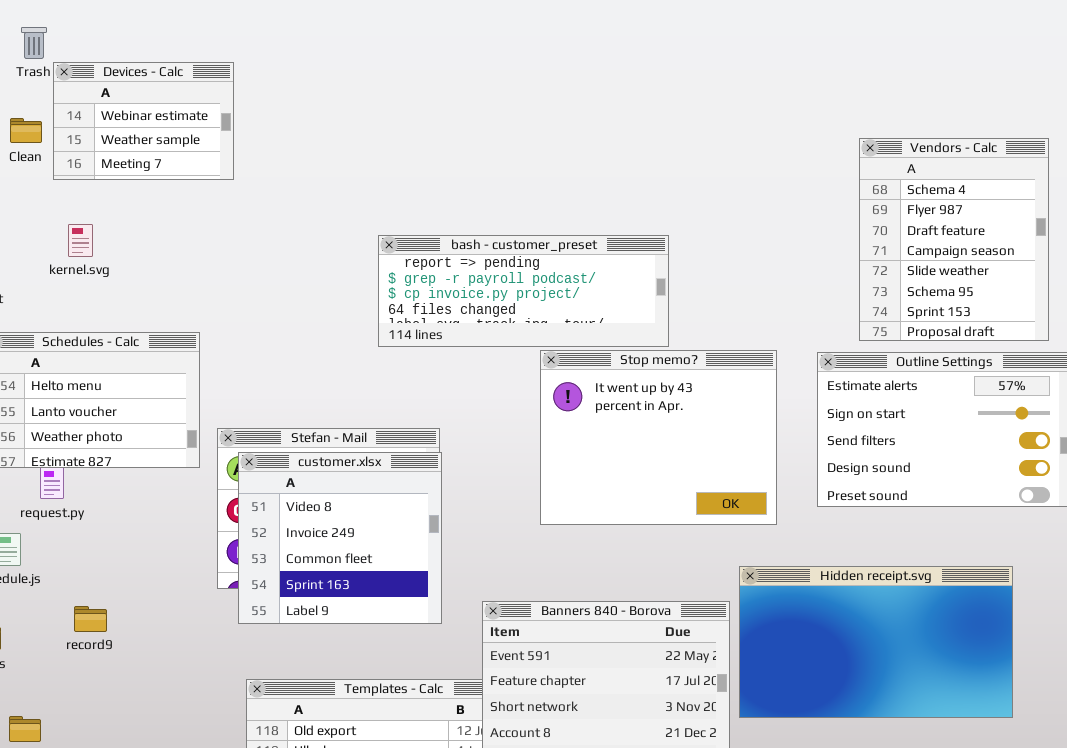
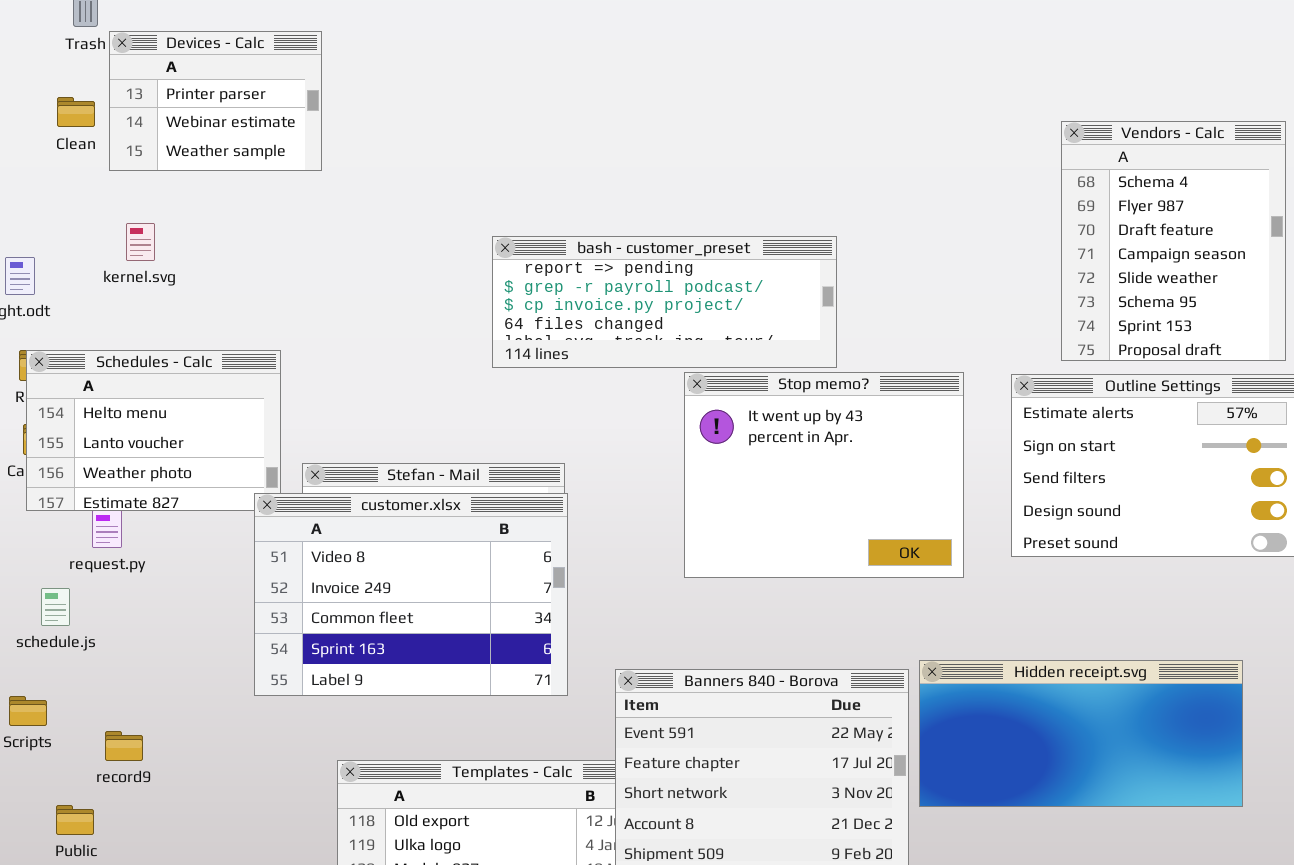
Devices - Calc: [53,62,234,180] -> [109,31,322,171], scrolled up 1 row
customer.xlsx: [238,452,442,624] -> [254,493,568,696], resized
Hidden receipt.svg: [739,566,1013,718] -> [919,660,1243,807], resized
record9: [74,606,107,632] -> [105,731,143,761], moved

